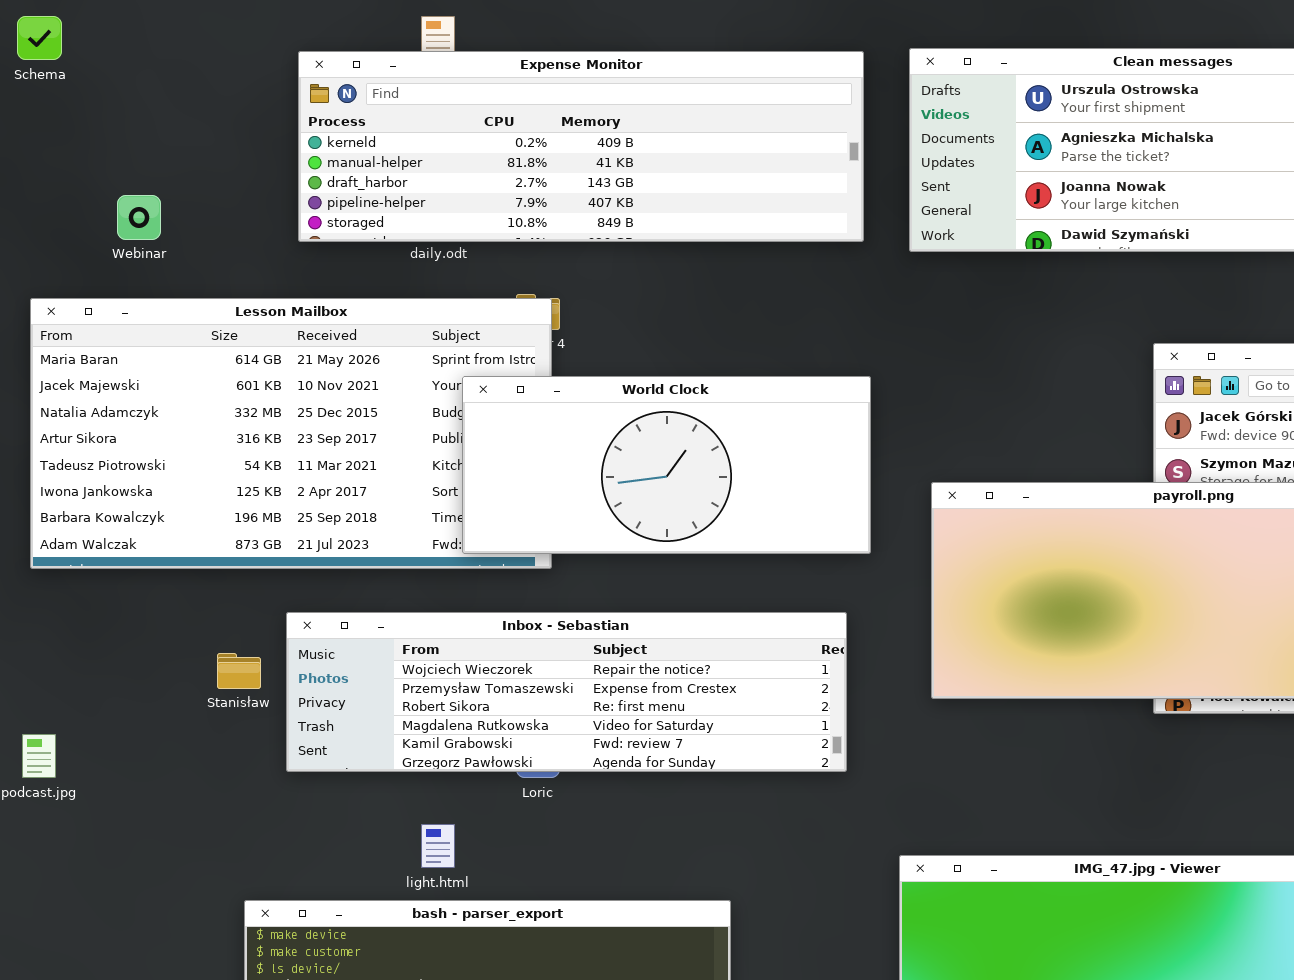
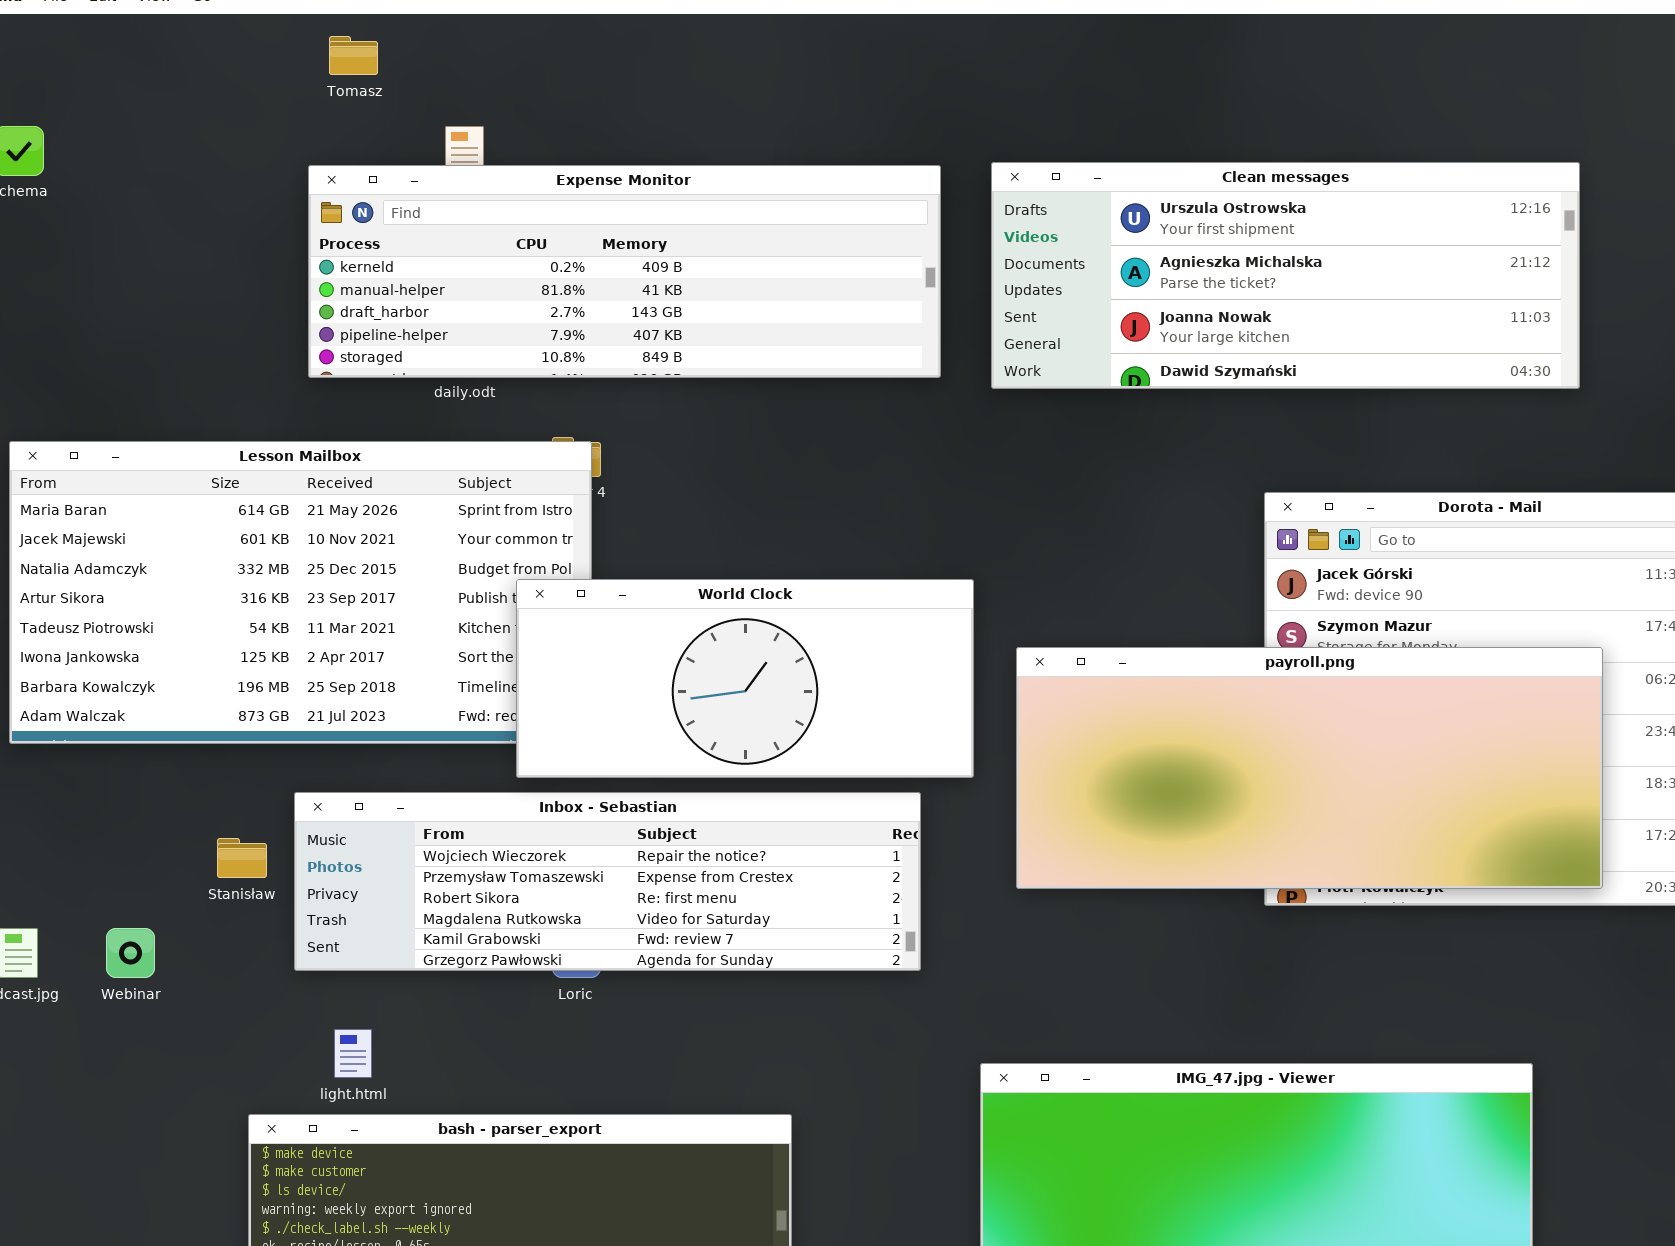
Webinar: [117,195,161,240] -> [106,928,155,978], moved
World Clock: [462,376,871,554] -> [516,579,974,778], moved
light.html: [421,824,455,868] -> [334,1029,372,1078], moved

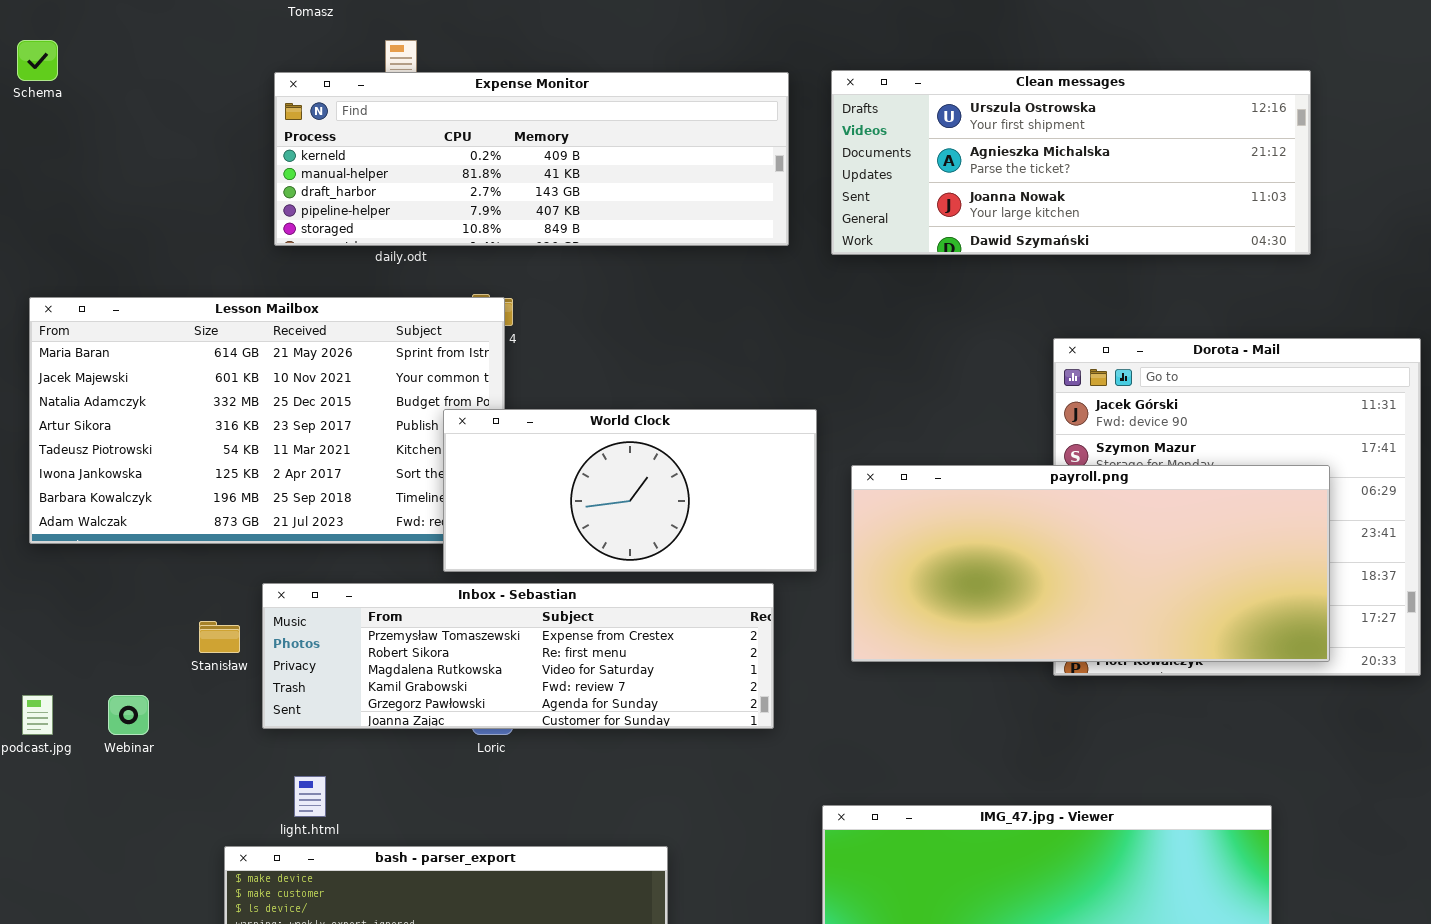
Inbox - Sebastian: [294,792,921,971] -> [262,583,774,729], scrolled down 1 row

